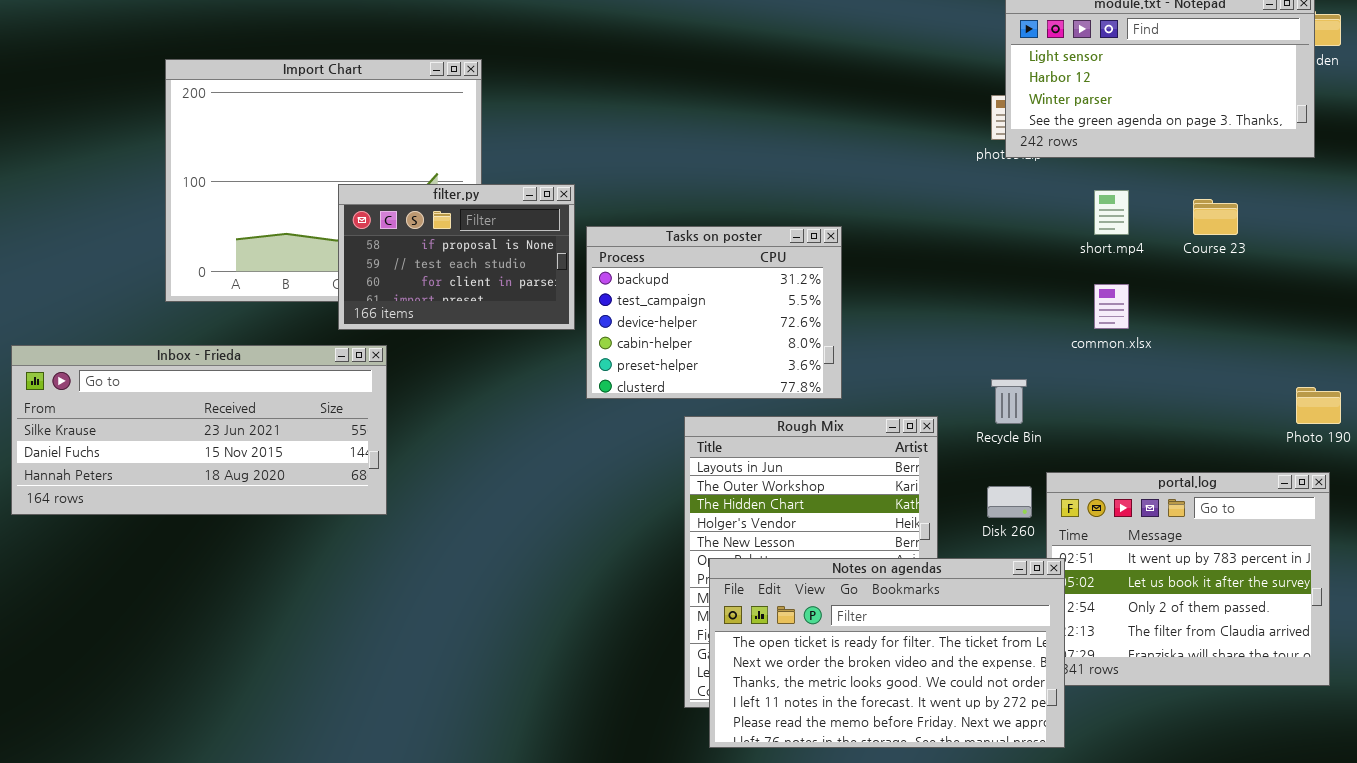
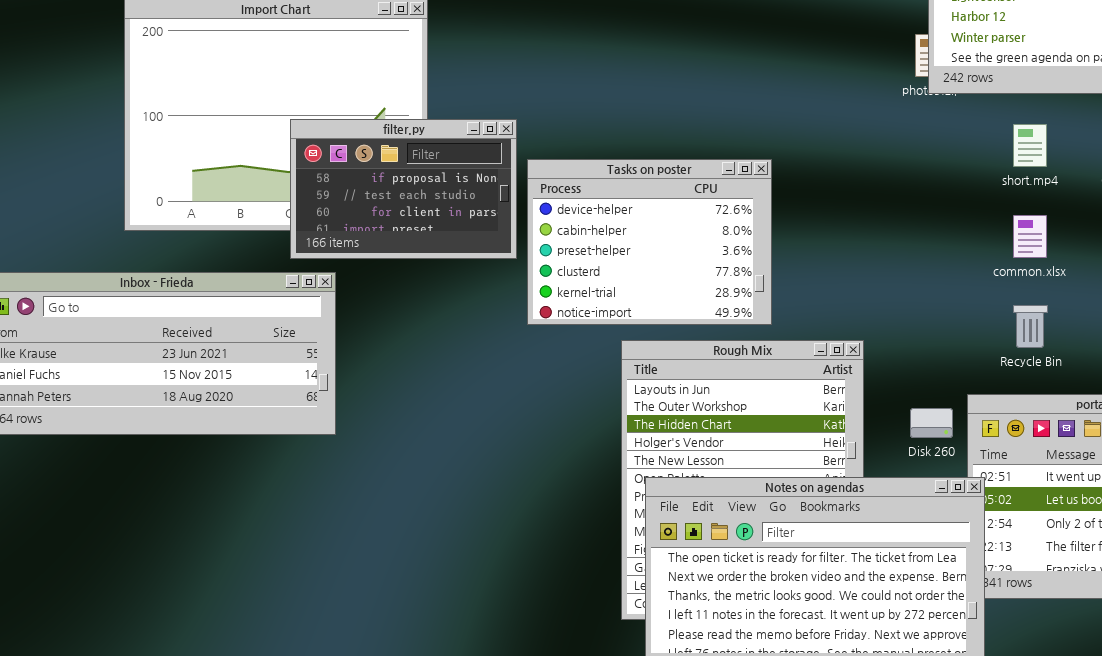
Tasks on poster: [586,226,842,399] -> [527,159,772,325], scrolled down 2 rows
Recycle Bin: [991,379,1027,424] -> [1013,305,1048,348], moved

